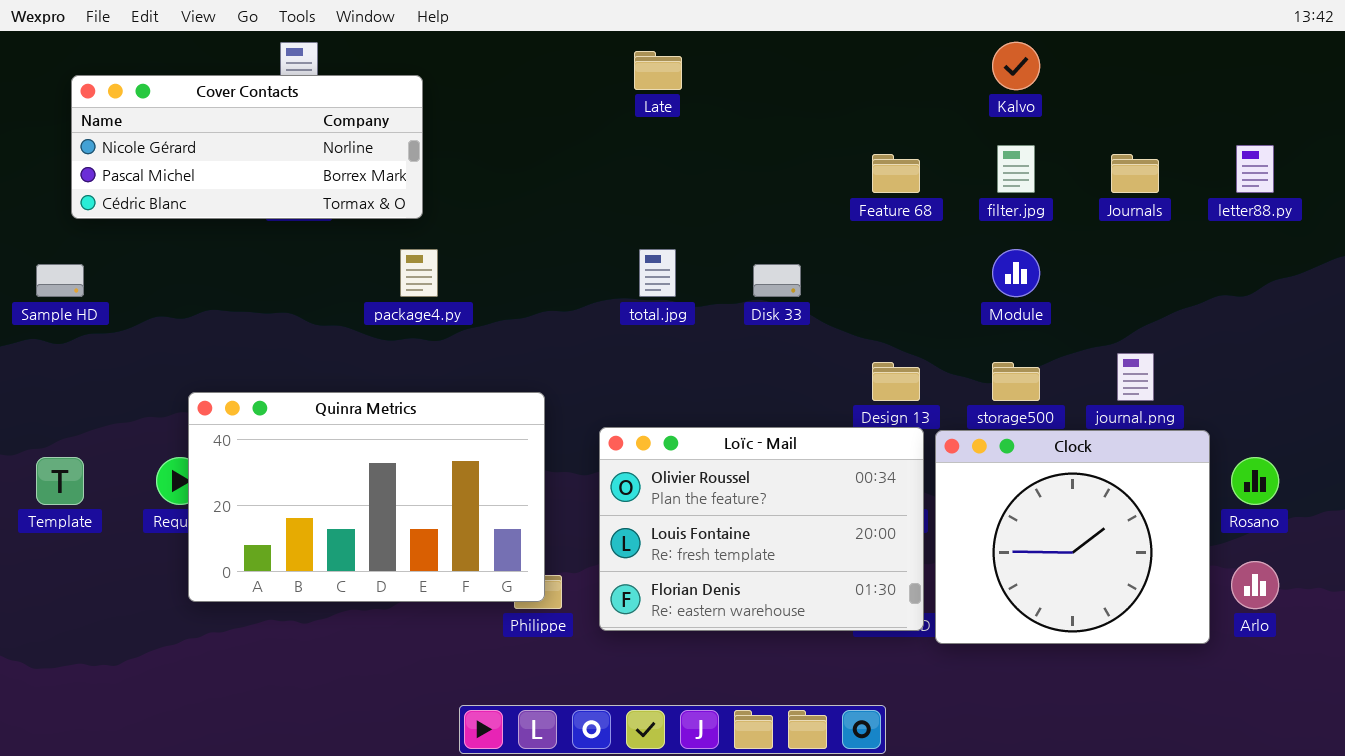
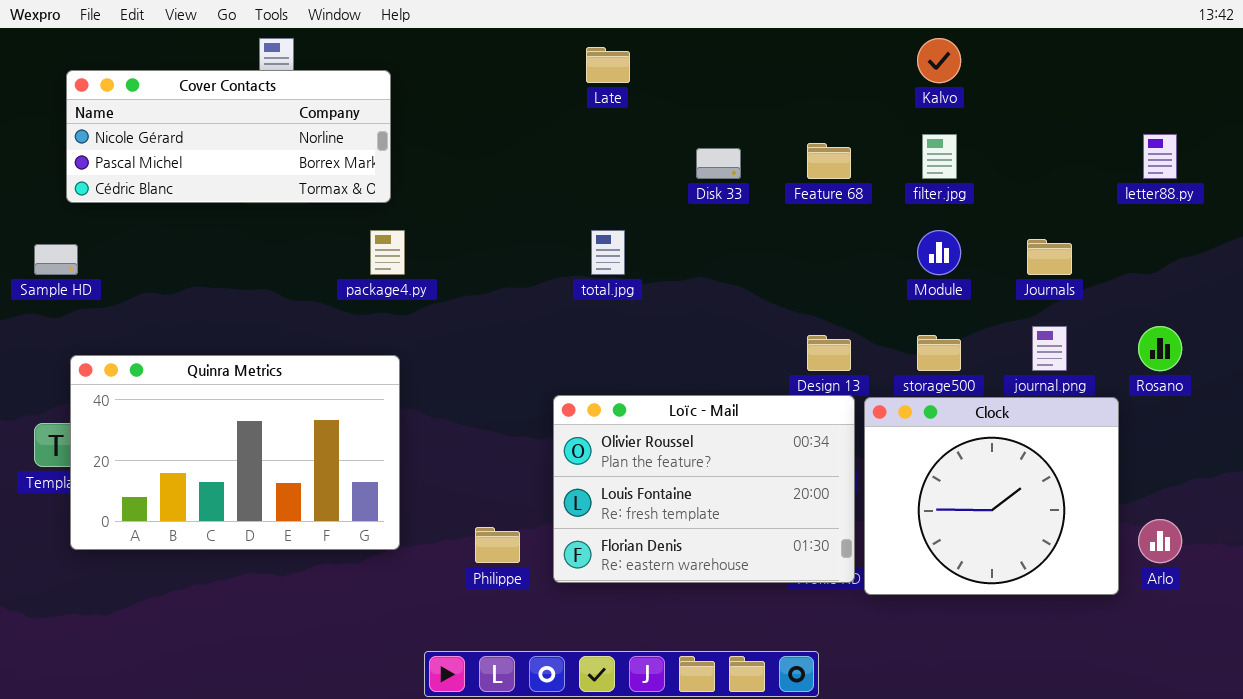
Journals: [1111,154,1159,193] -> [1027,239,1072,275], moved
Disk 33: [753,264,801,297] -> [696,148,741,179], moved
Quinra Metrics: [188,392,545,602] -> [70,355,400,550], moved
Rosano: [1231,457,1279,505] -> [1138,326,1182,371], moved

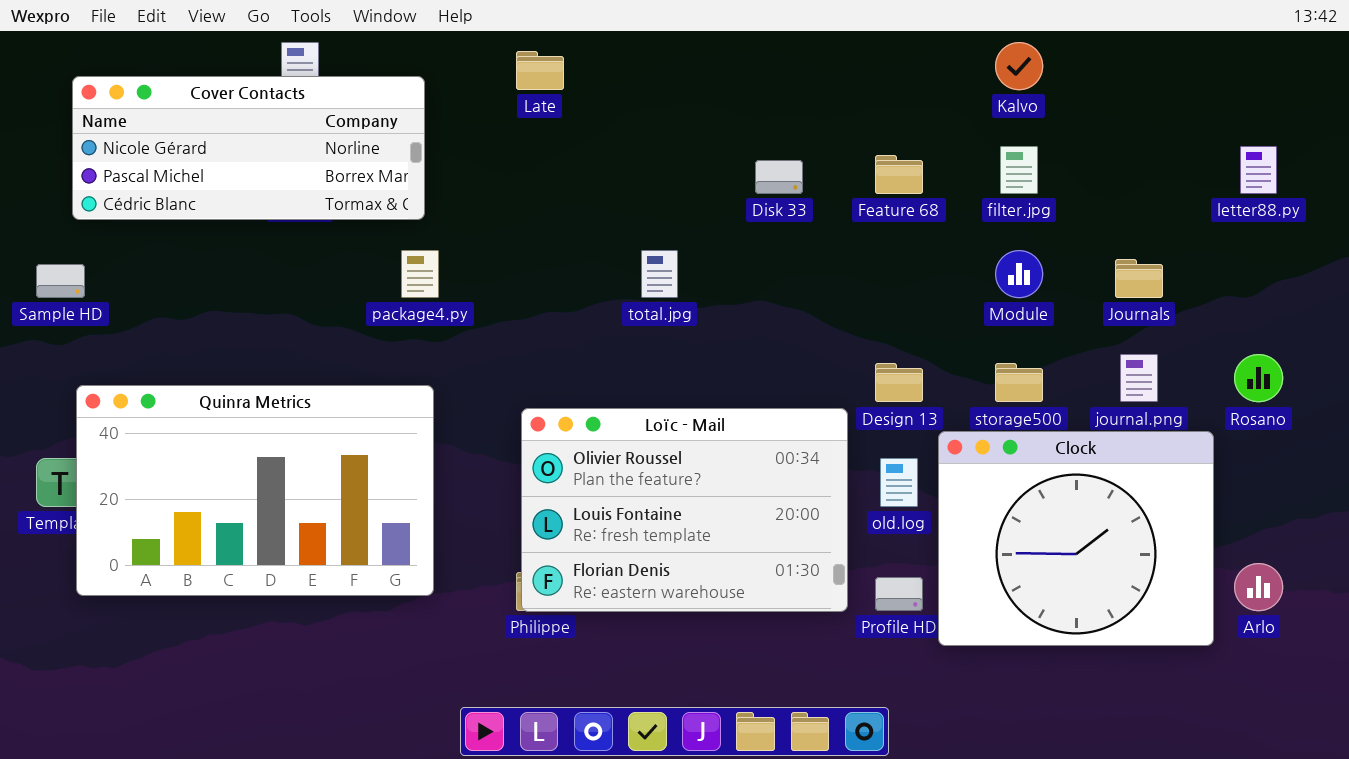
Late: [586,47,630,83] -> [516,51,564,90], moved
Loïc - Mail: [553,395,855,583] -> [521,408,848,612], moved

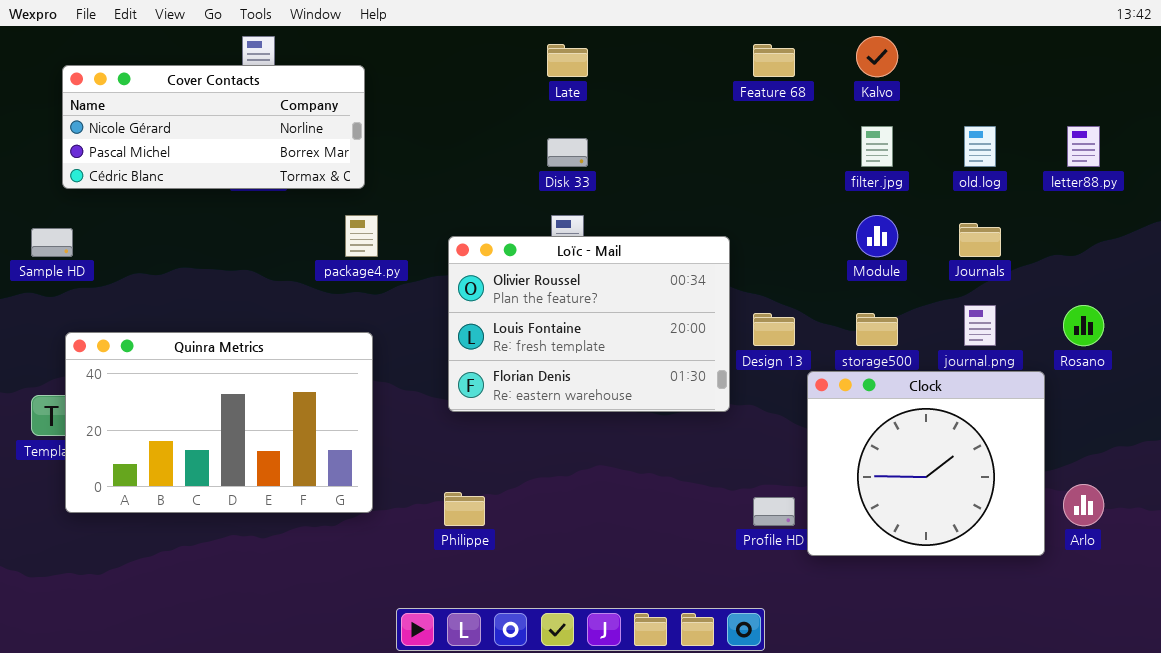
Late: [516,51,564,90] -> [547,44,588,77], moved
Feature 68: [875,155,923,194] -> [753,44,795,77], moved
Disk 33: [755,160,803,194] -> [547,138,588,167], moved
Loïc - Mail: [521,408,848,612] -> [448,236,730,412], moved
old.log: [880,458,918,507] -> [964,126,996,167], moved

